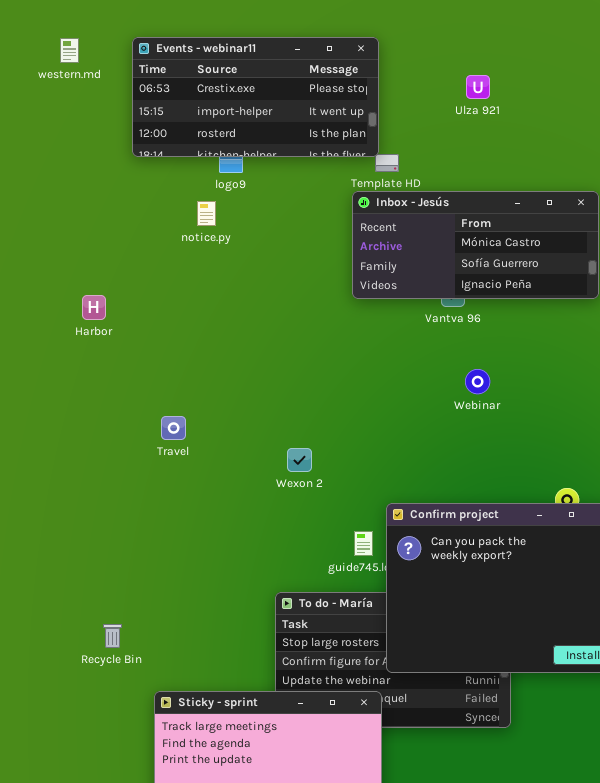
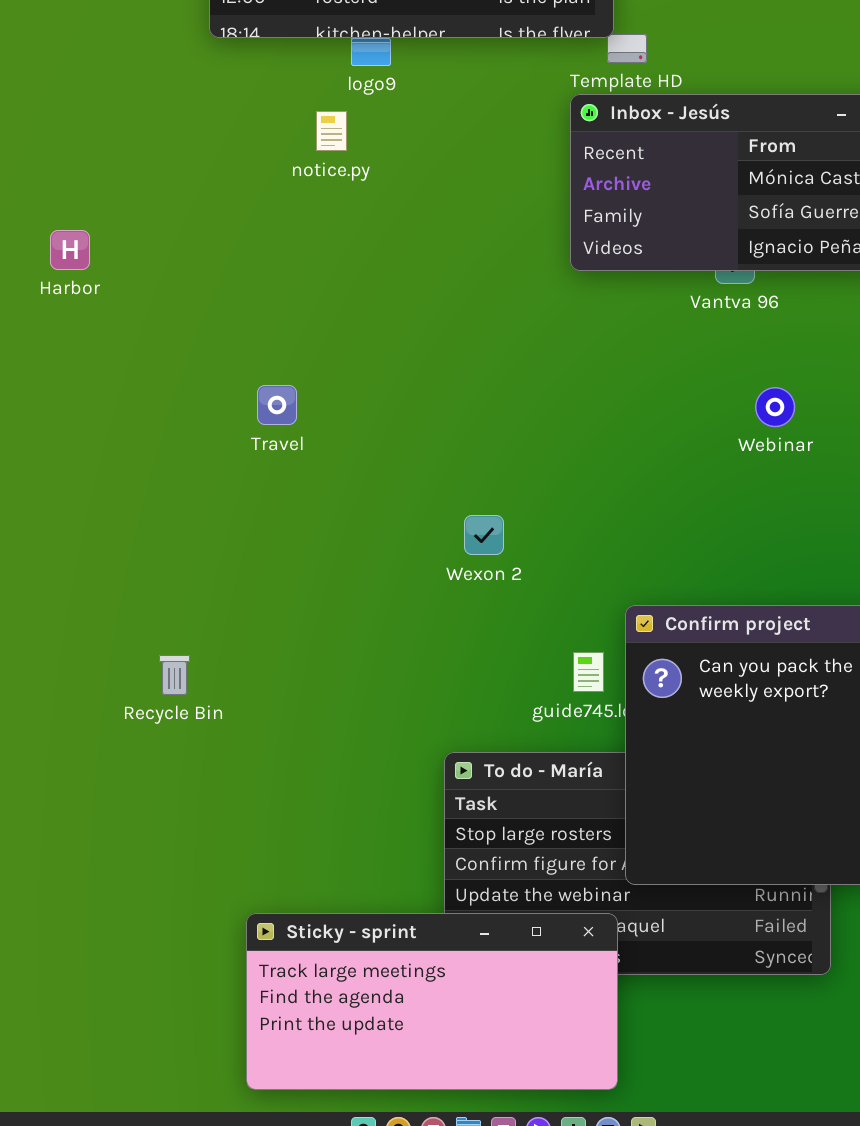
Harbor: [82,295,106,320] -> [50,230,90,270], moved
Travel: [161,416,186,440] -> [257,385,297,425], moved
Recycle Bin: [103,624,122,648] -> [159,655,190,695], moved

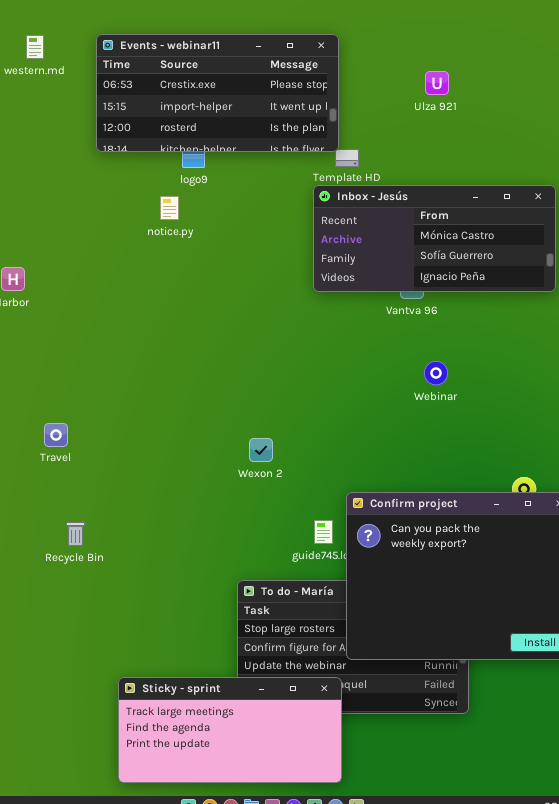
Travel: [257,385,297,425] -> [44,423,68,447], moved

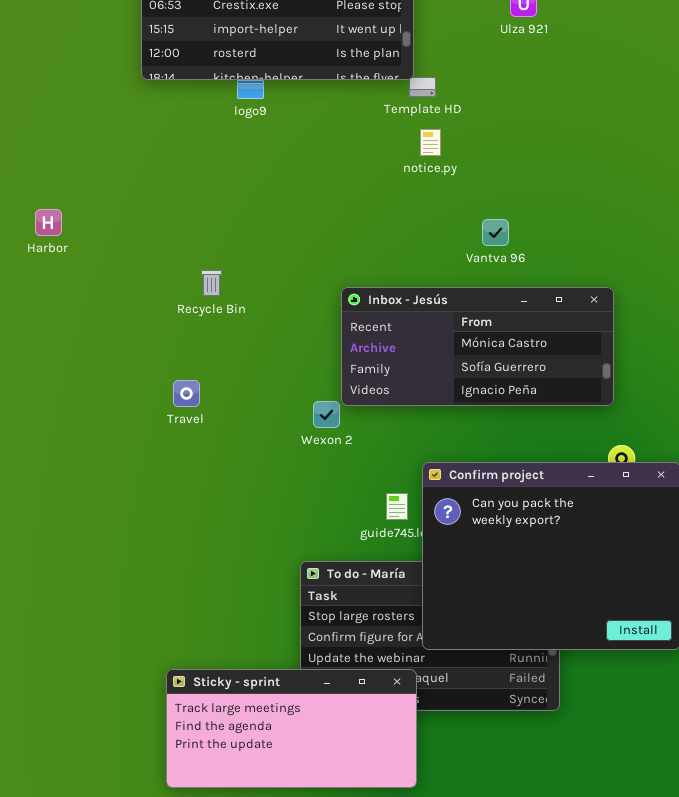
Inbox - Jesús: [313,185,556,292] -> [341,287,614,406], moved
notice.py: [160,196,179,220] -> [420,129,441,156], moved
Travel: [44,423,68,447] -> [173,380,200,407], moved
Recycle Bin: [66,522,85,546] -> [201,270,222,296], moved

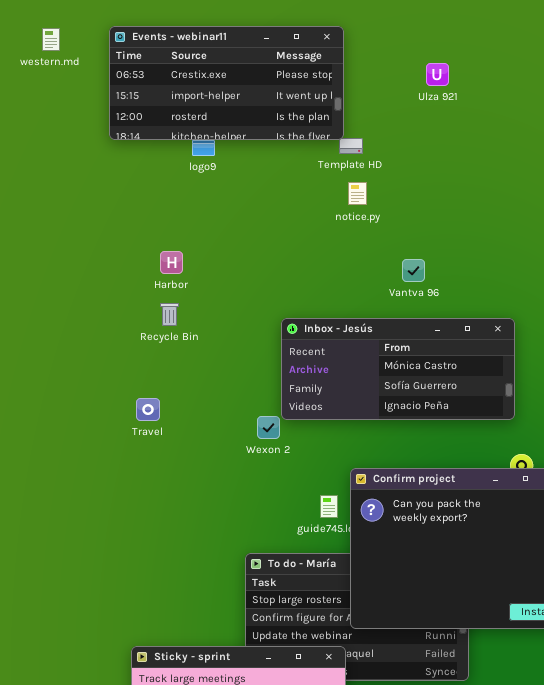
Harbor: [35,209,62,236] -> [160,251,183,274], moved

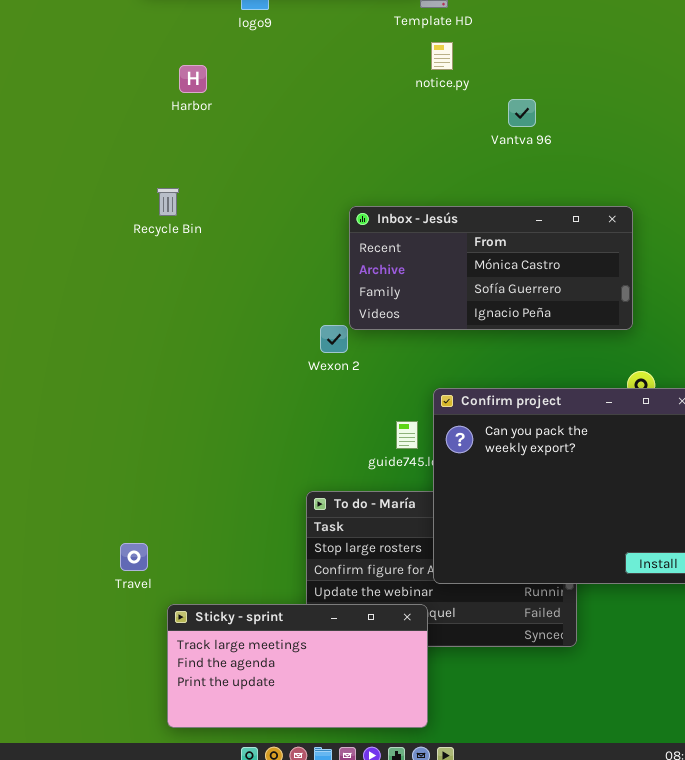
Harbor: [160,251,183,274] -> [179,65,207,93], moved
Vantva 96: [402,259,425,282] -> [508,99,536,127], moved
Recycle Bin: [160,303,179,326] -> [157,188,179,216], moved
Travel: [136,398,160,421] -> [120,543,148,571], moved

